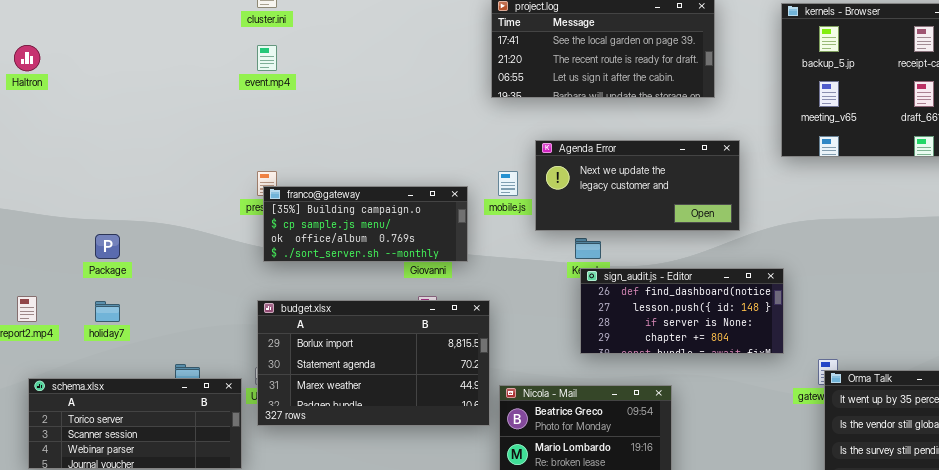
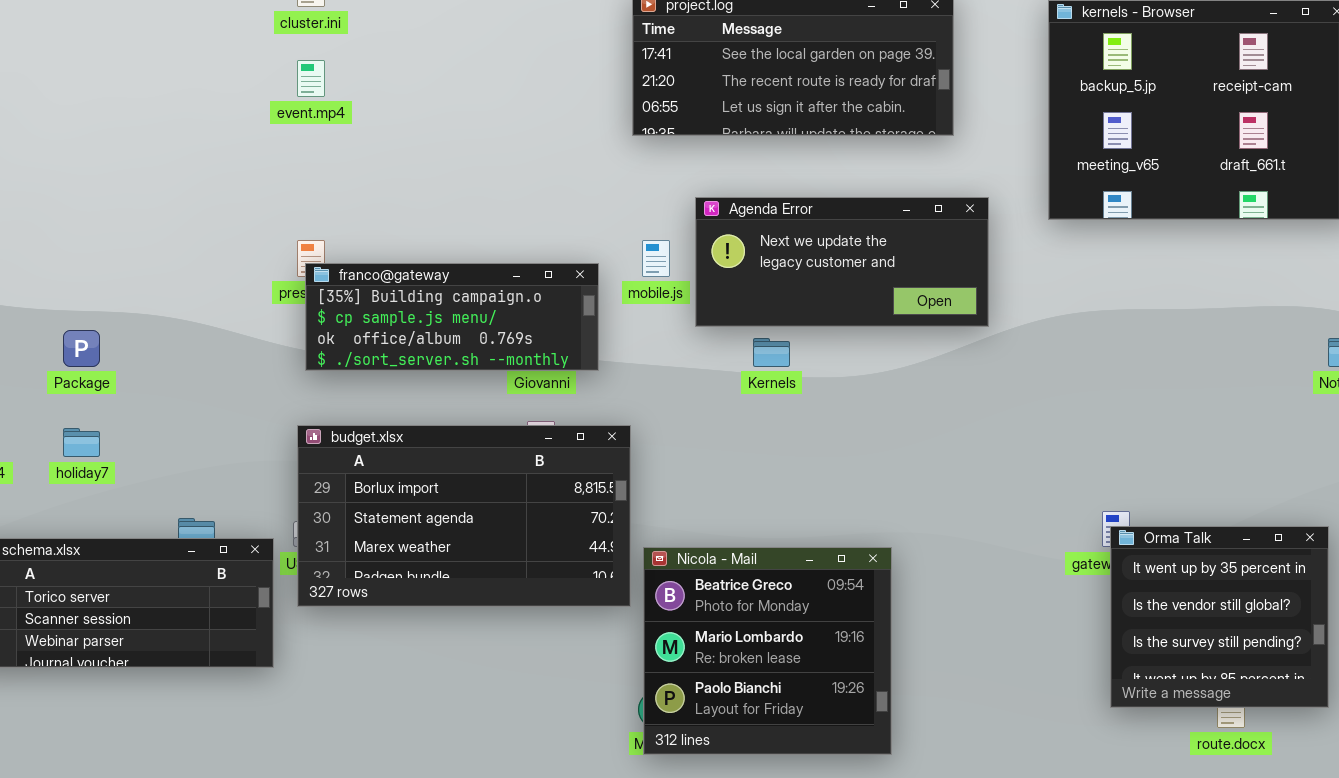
sign_audit.js - Editor: [580,268,784,354] -> none, closed

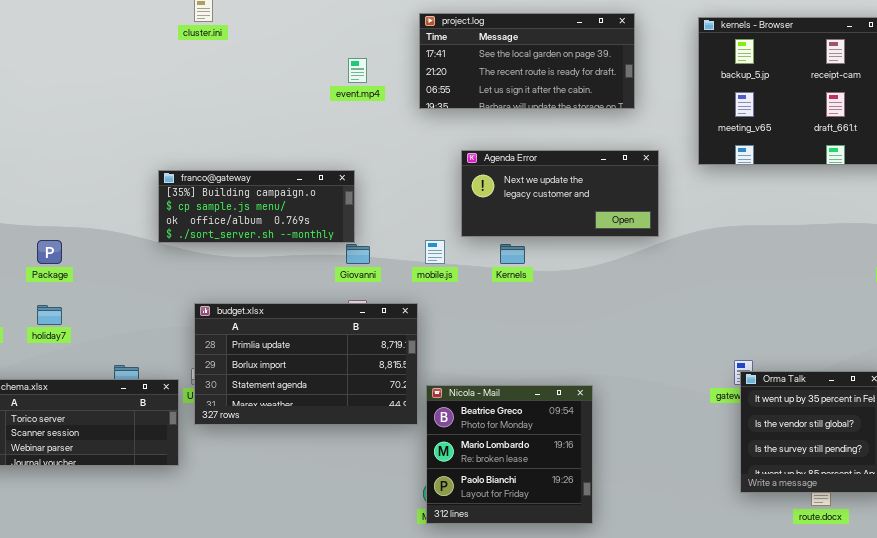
event.mp4: [297,60,325,97] -> [348,58,367,83], moved
mobile.js: [642,240,670,277] -> [425,240,445,264], moved
franco@gateway: [305,263,599,371] -> [158,170,355,243], moved
budget.xlsx: [297,425,631,607] -> [194,303,418,425], scrolled up 1 row

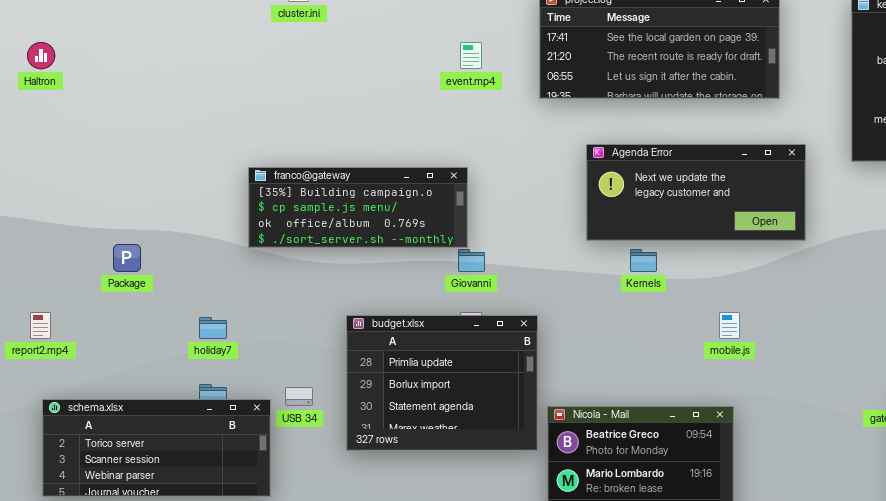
mobile.js: [425,240,445,264] -> [719,312,740,339], moved
budget.xlsx: [194,303,418,425] -> [346,315,538,451], resized
holiday7: [37,305,62,325] -> [199,317,227,339], moved

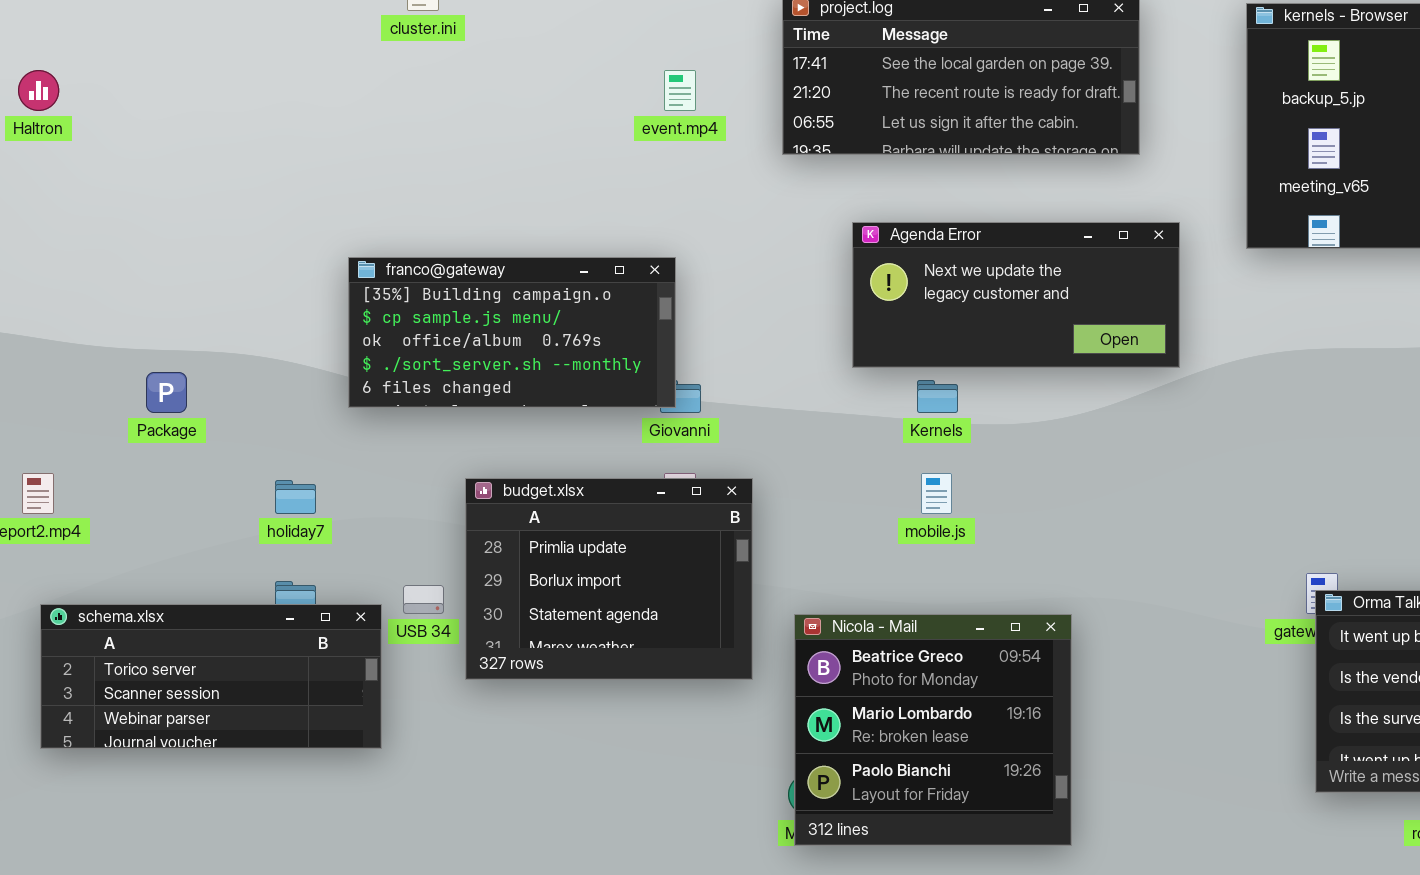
franco@gateway: [248,167,468,248] -> [348,257,676,408], resized
mobile.js: [719,312,740,339] -> [921,473,952,514], moved
budget.xlsx: [346,315,538,451] -> [465,478,753,680], moved

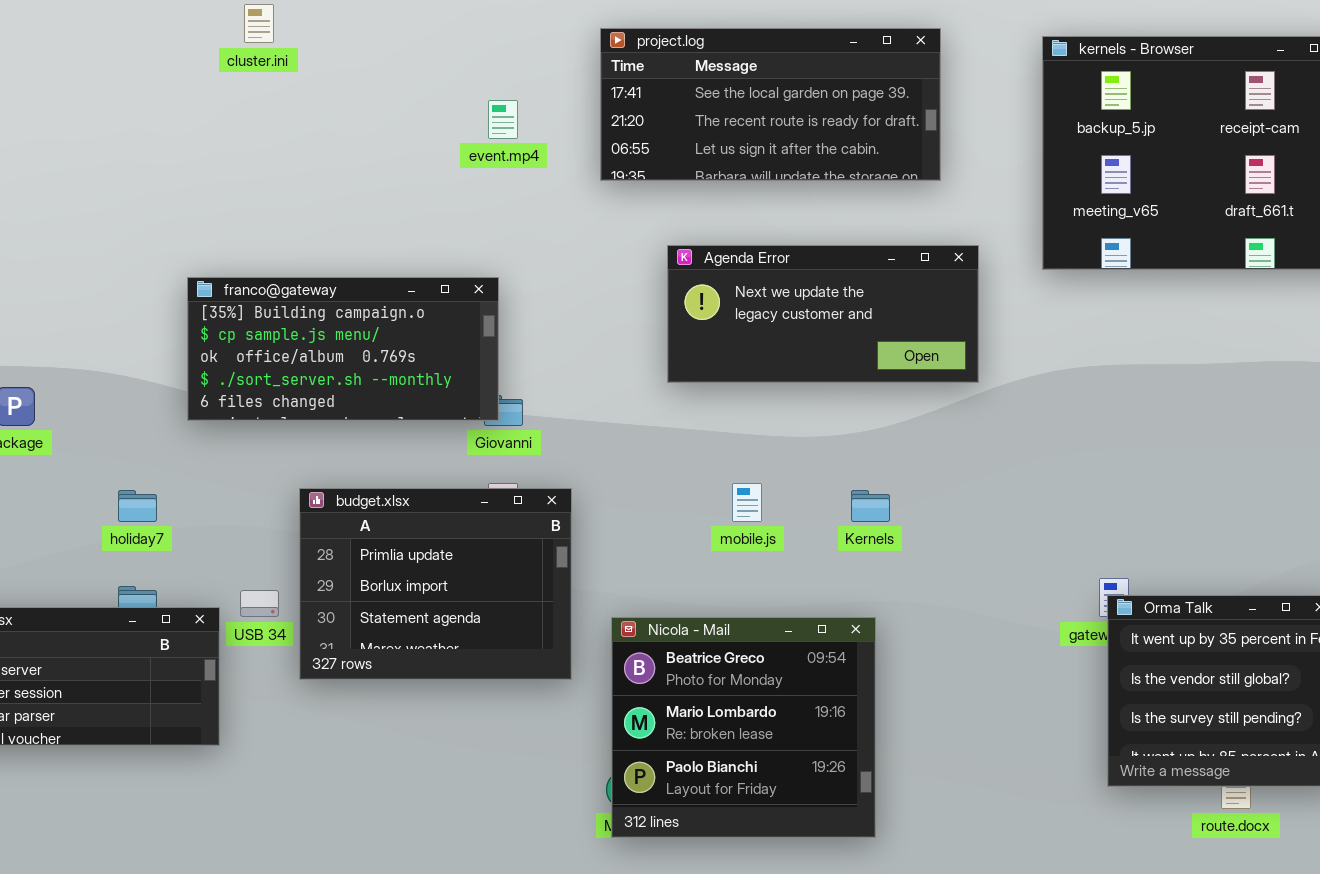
Kernels: [917,380,958,413] -> [851,490,890,522], moved

